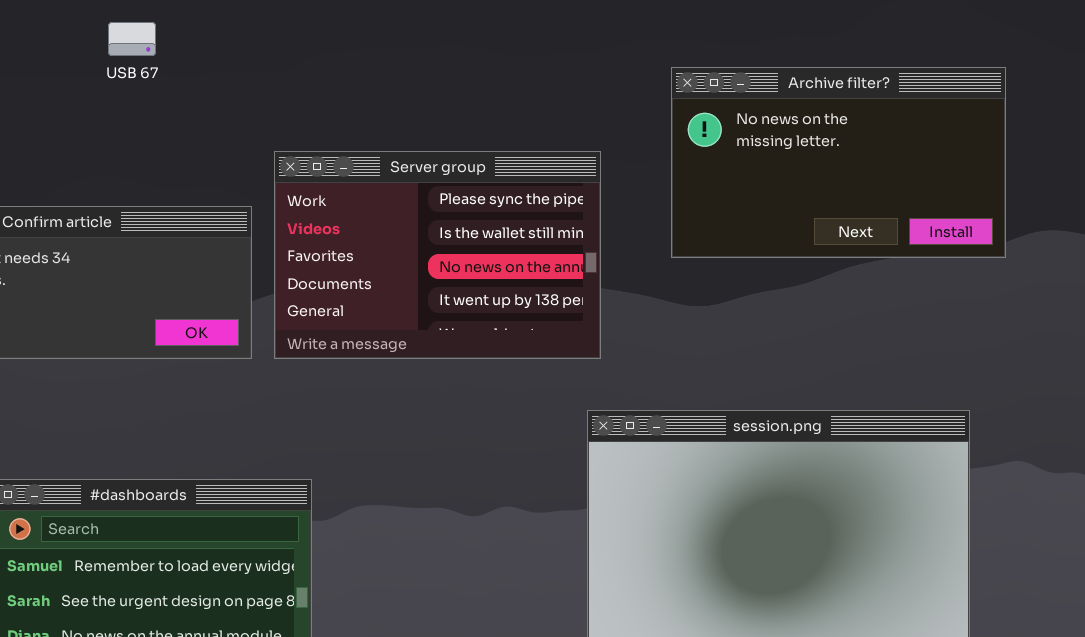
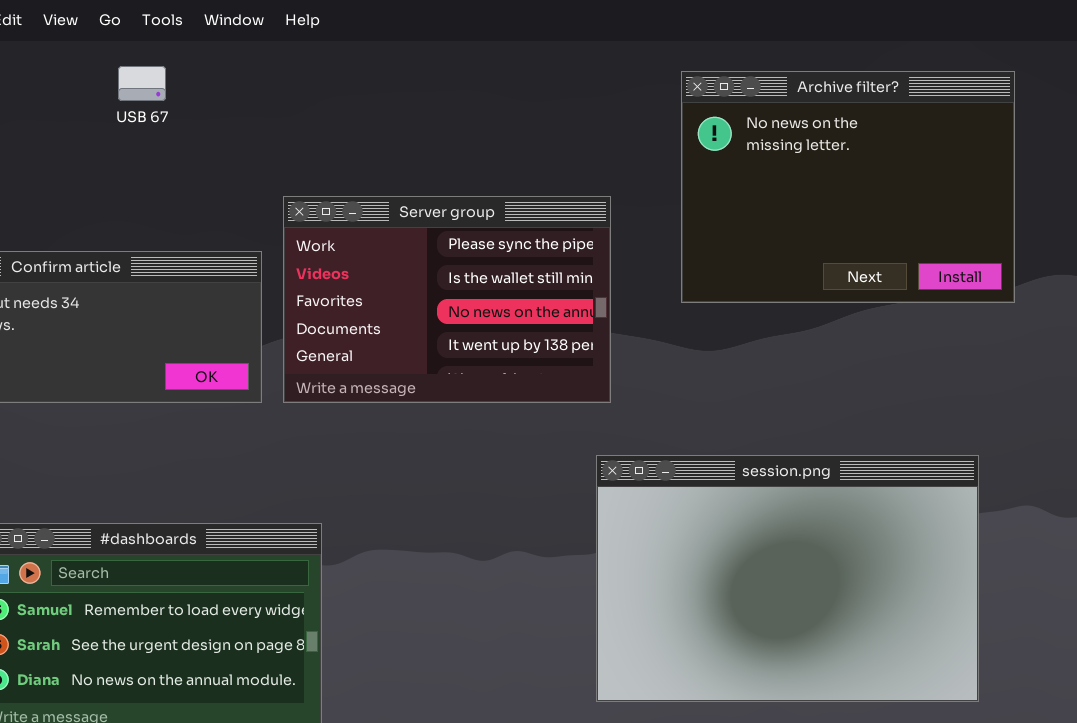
Archive filter?: [671,67,1006,258] -> [681,71,1015,303], resized

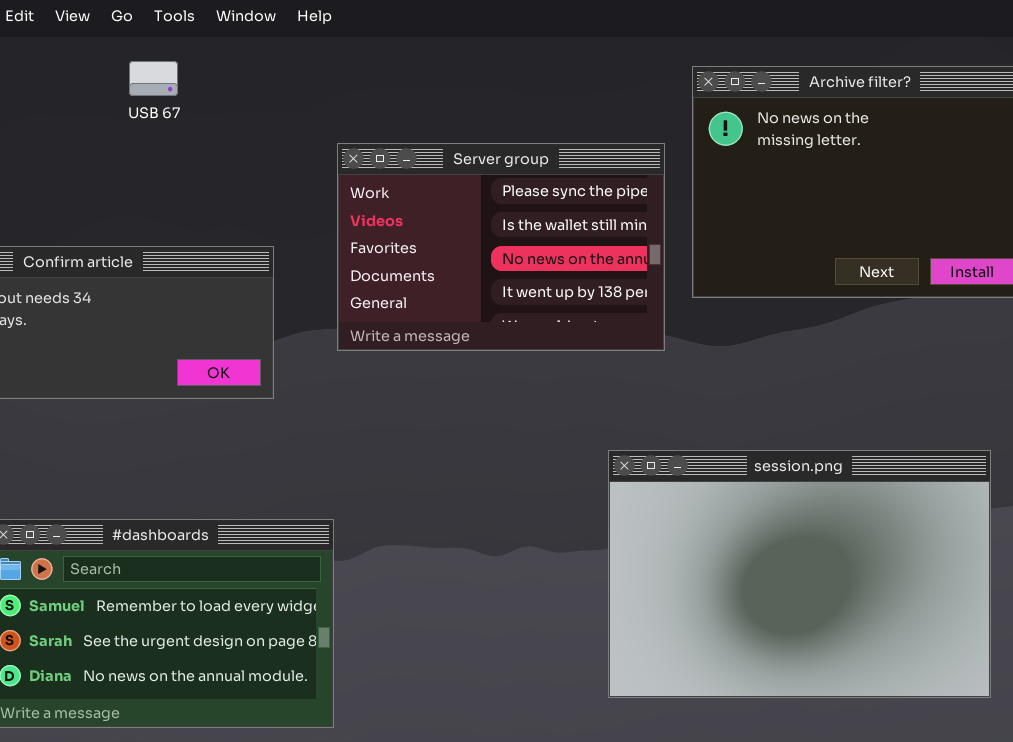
Server group: [283,196,611,403] -> [337,143,665,351], moved

